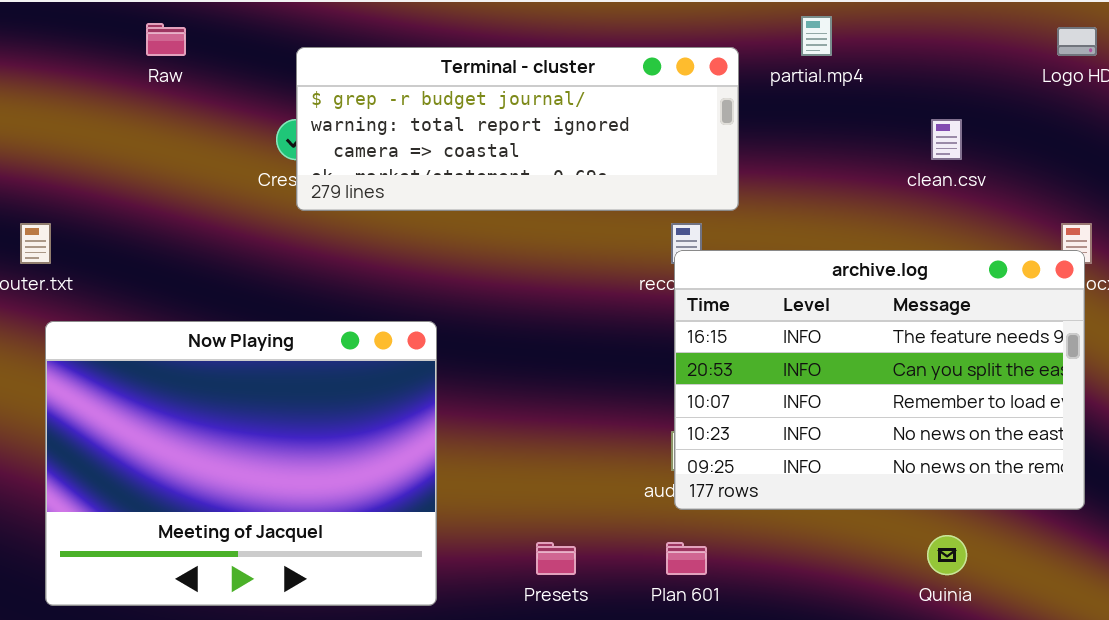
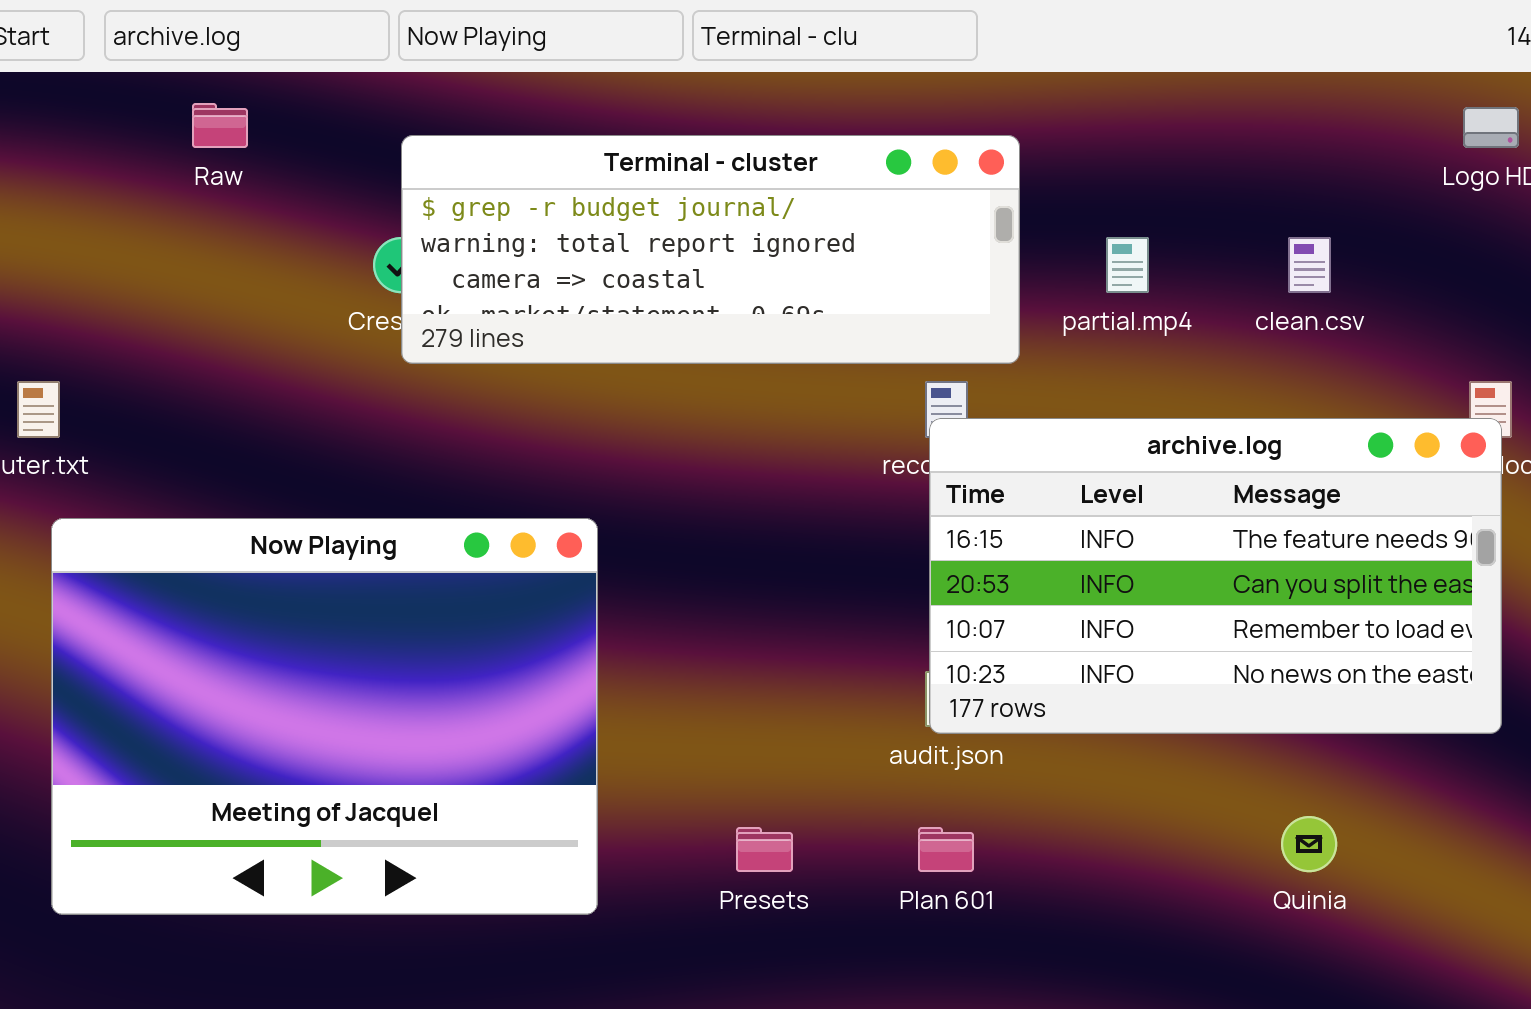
partial.mp4: [801,16,832,56] -> [1106,237,1149,293], moved
archive.log: [674,250,1085,510] -> [929,418,1502,734], resized

